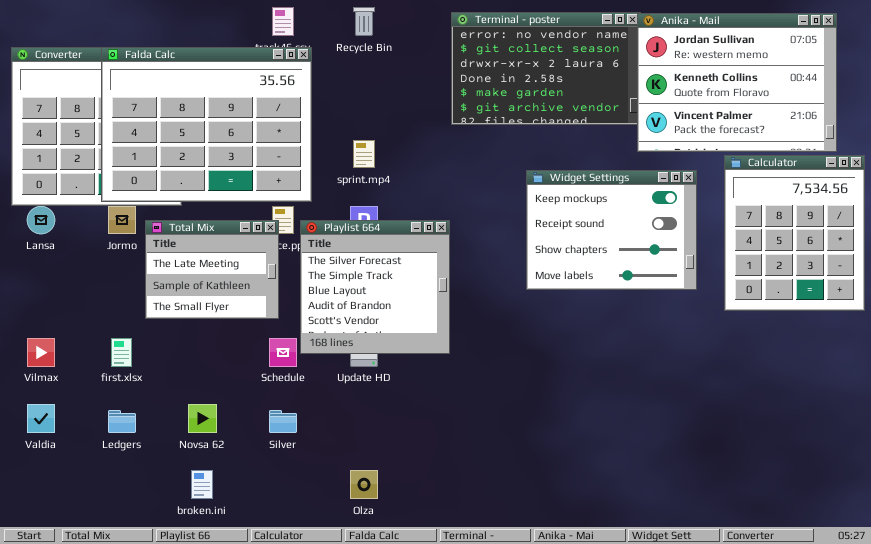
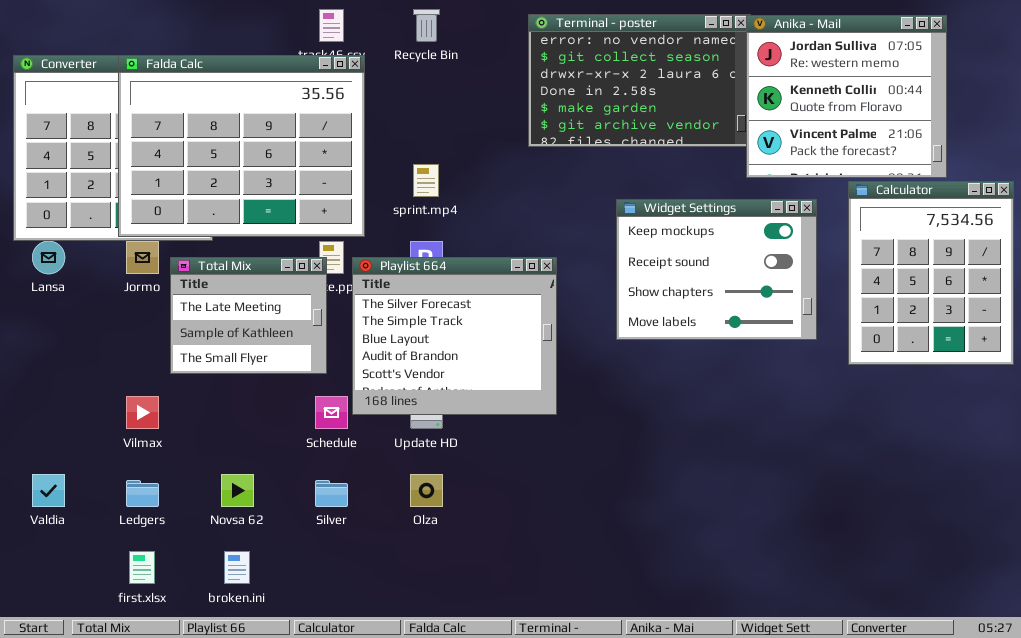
Anika - Mail: [637,13,837,152] -> [746,15,947,178], resized
Playlist 664: [300,220,450,354] -> [352,257,557,415], resized
Vilmax: [27,338,55,367] -> [126,396,159,429], moved
first.xlsx: [111,338,132,367] -> [129,551,155,584], moved
Olza: [350,470,378,499] -> [410,474,443,507], moved

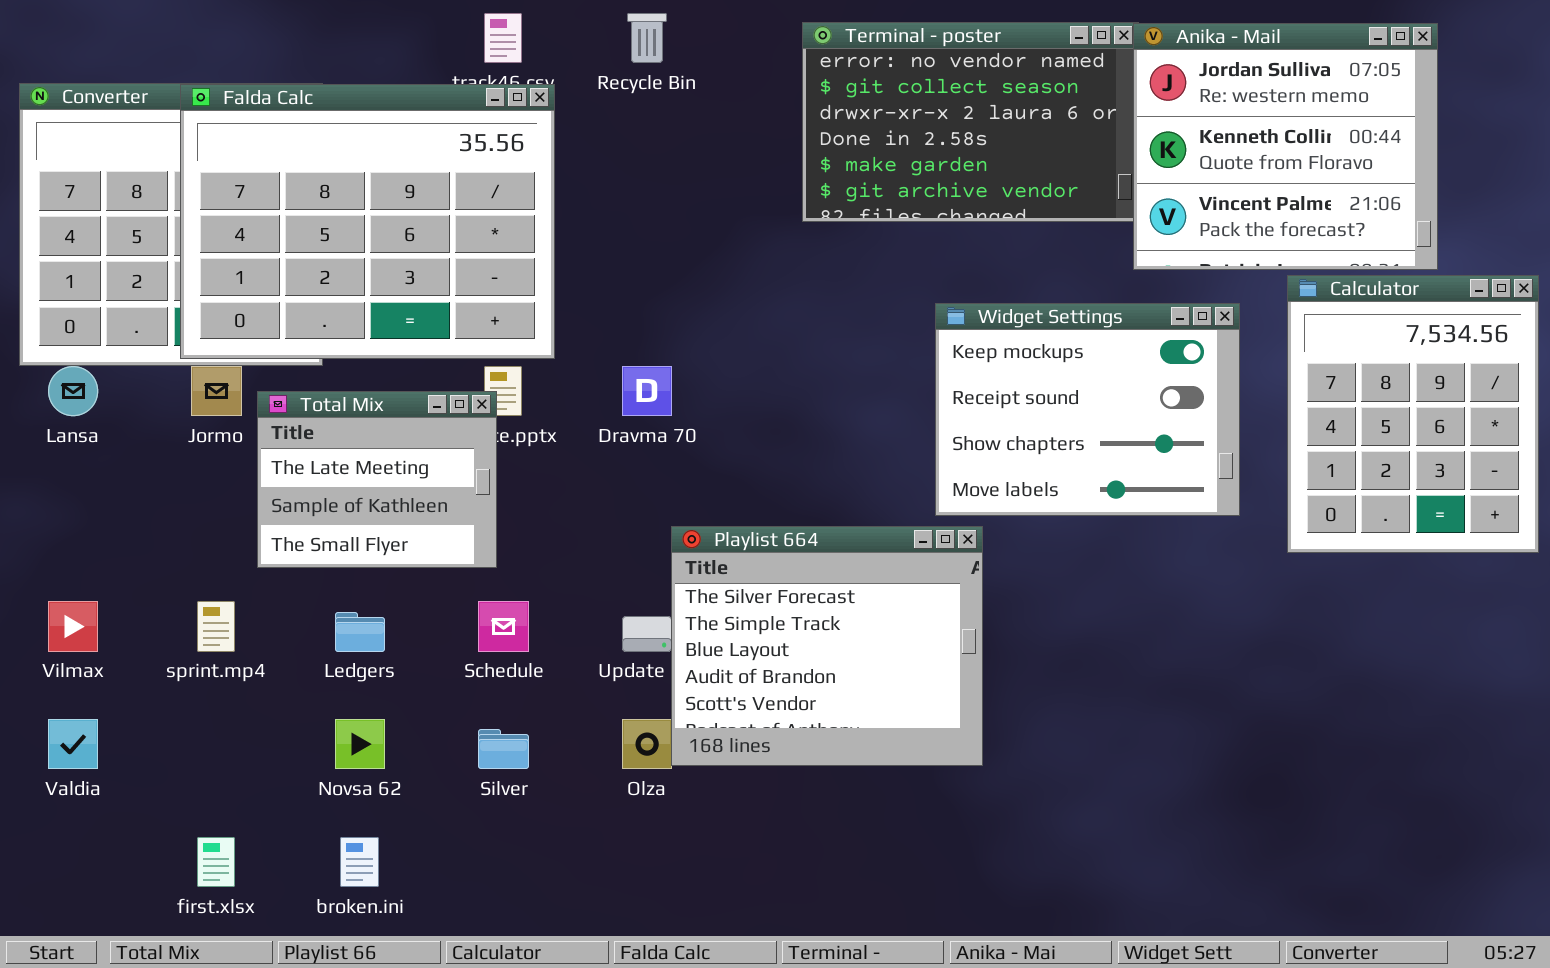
sprint.mp4: [413,164,439,197] -> [197,601,235,652], moved
Playlist 664: [352,257,557,415] -> [671,526,983,766], moved
Vilmax: [126,396,159,429] -> [48,601,98,652], moved
Ledgers: [126,480,159,507] -> [335,612,385,652], moved

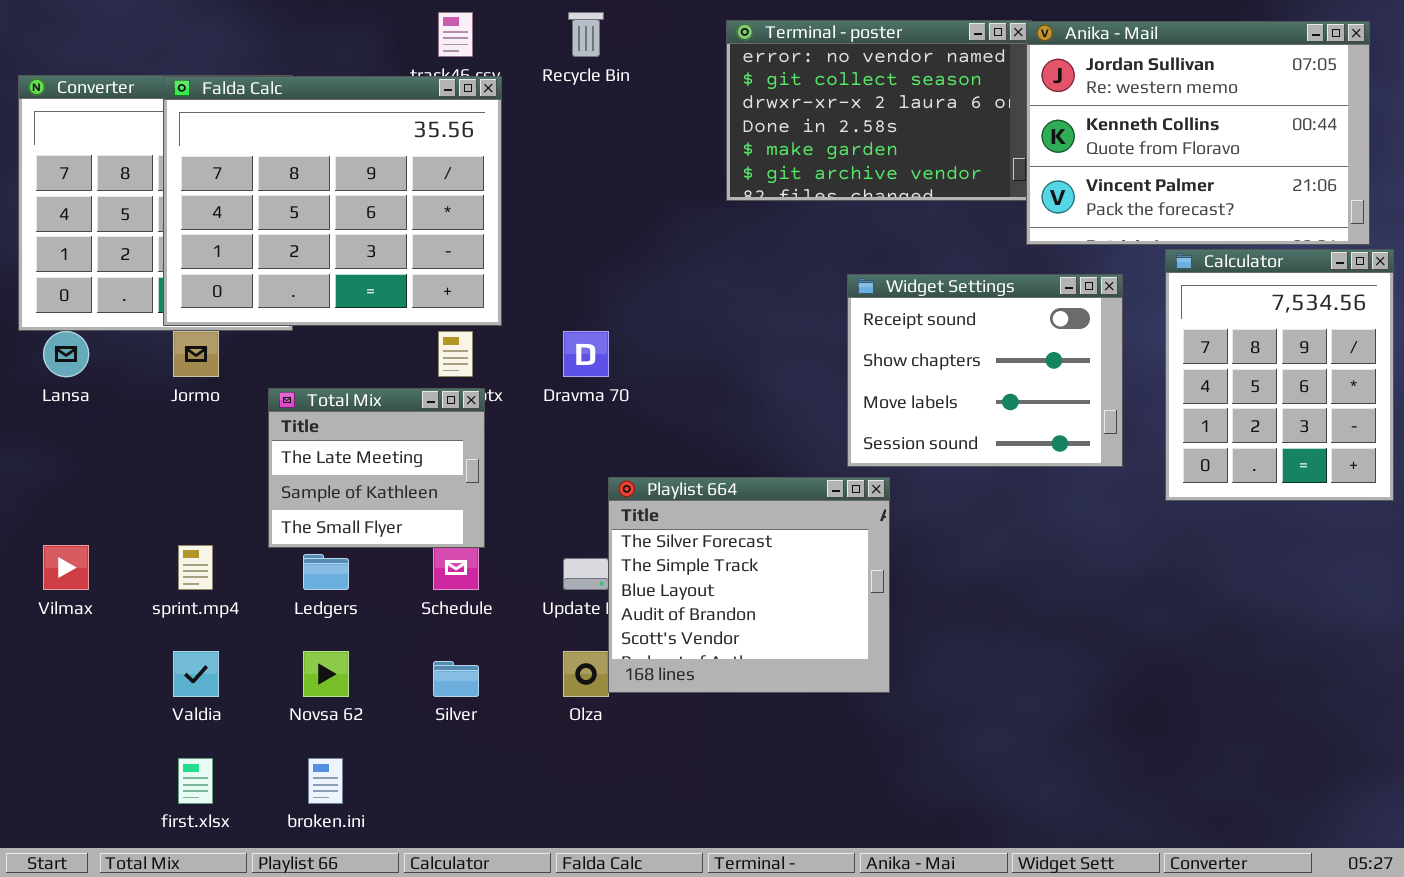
Anika - Mail: [1133,23,1438,270] -> [1026,21,1370,245], resized
Widget Settings: [935,303,1240,516] -> [847,274,1123,467], scrolled down 1 row
Total Mix: [257,391,497,568] -> [268,388,485,548], moved
Valdia: [48,719,98,769] -> [173,651,219,697], moved

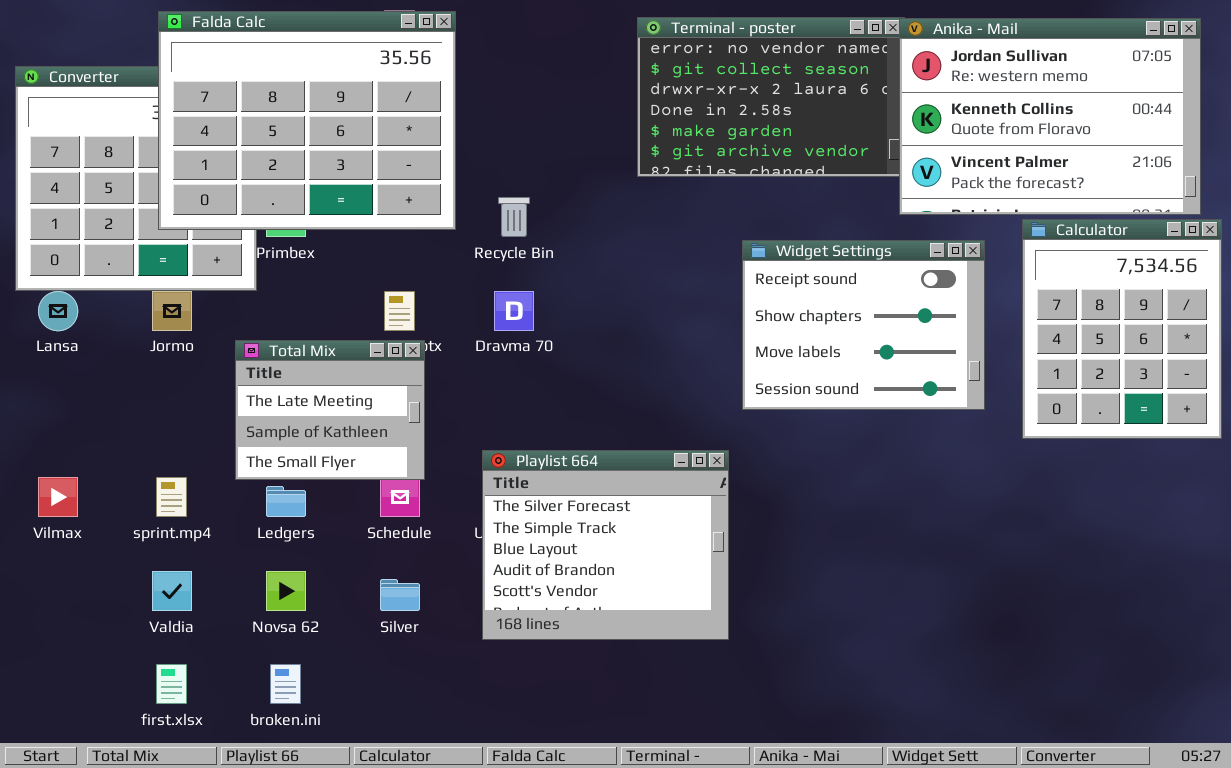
Recycle Bin: [568,12,604,57] -> [498,197,530,237], moved
Falda Calc: [163,76,502,326] -> [158,11,456,230], moved
Playlist 664: [608,477,890,693] -> [482,450,729,640], moved

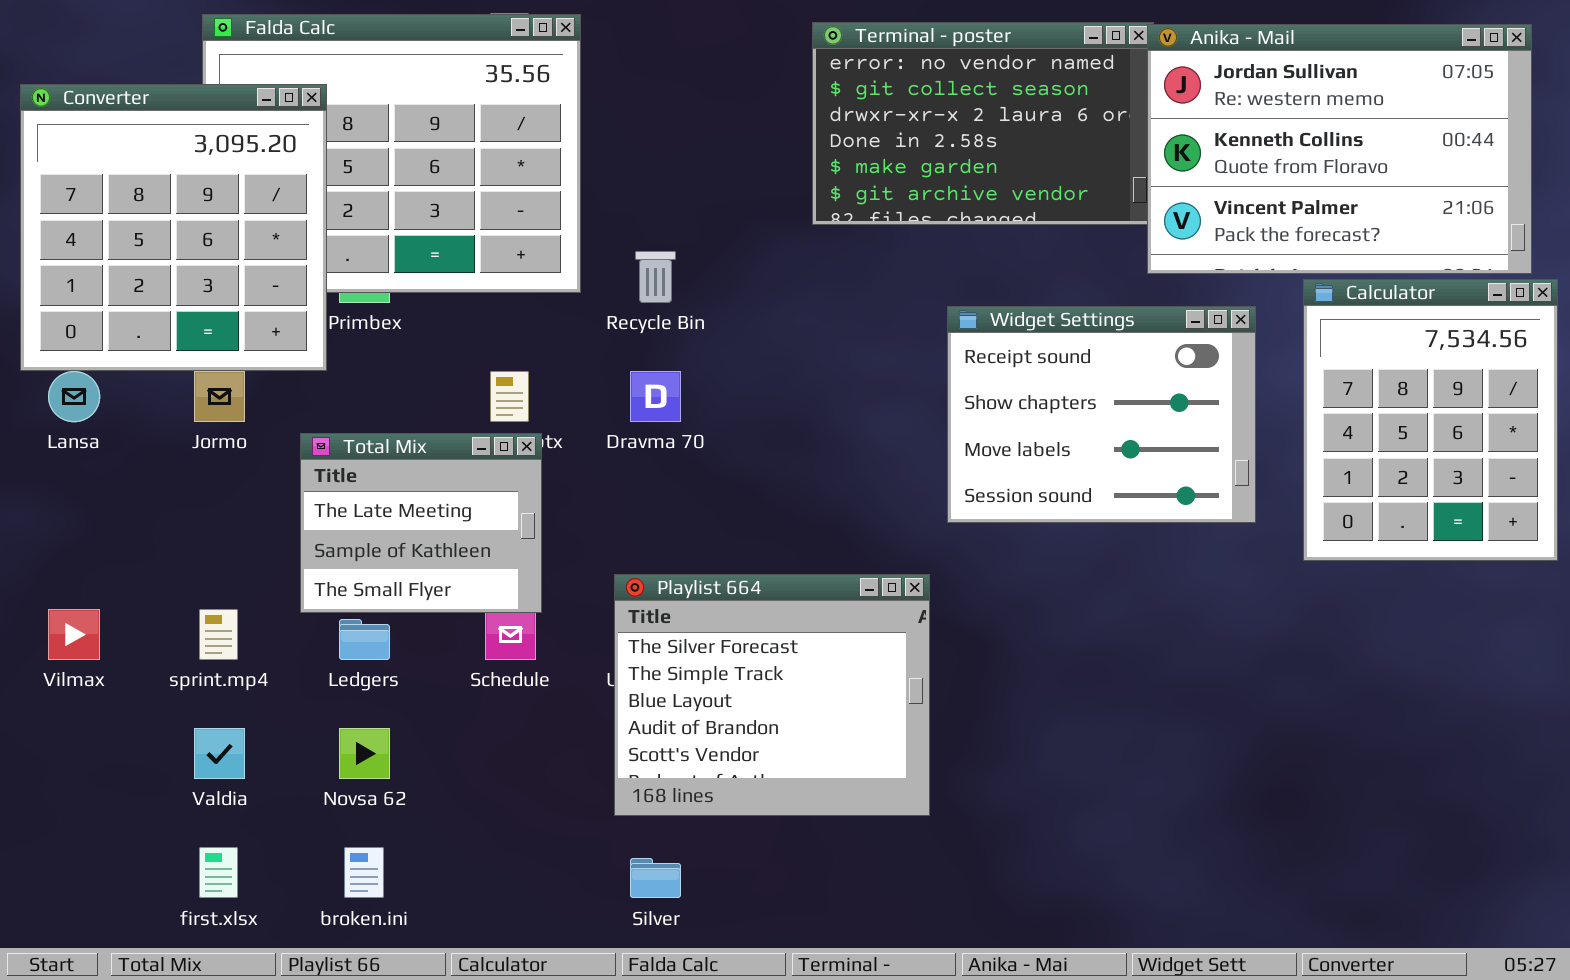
Converter: [15,66,257,291] -> [20,84,327,371], raised
Silver: [380,579,420,611] -> [630,858,681,898], moved

